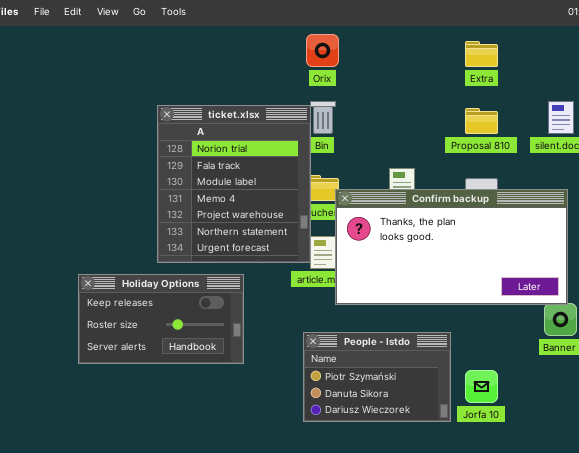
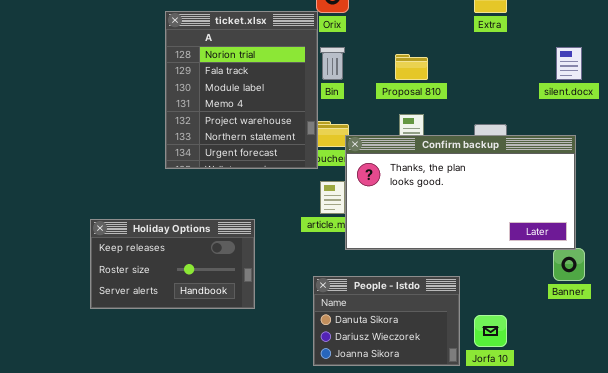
ticket.xlsx: [157,105,311,263] -> [165,11,318,169], moved
Proposal 810: [465,108,498,134] -> [395,54,428,80], moved
People - Istdo: [303,332,451,422] -> [313,276,460,366], scrolled down 1 row

